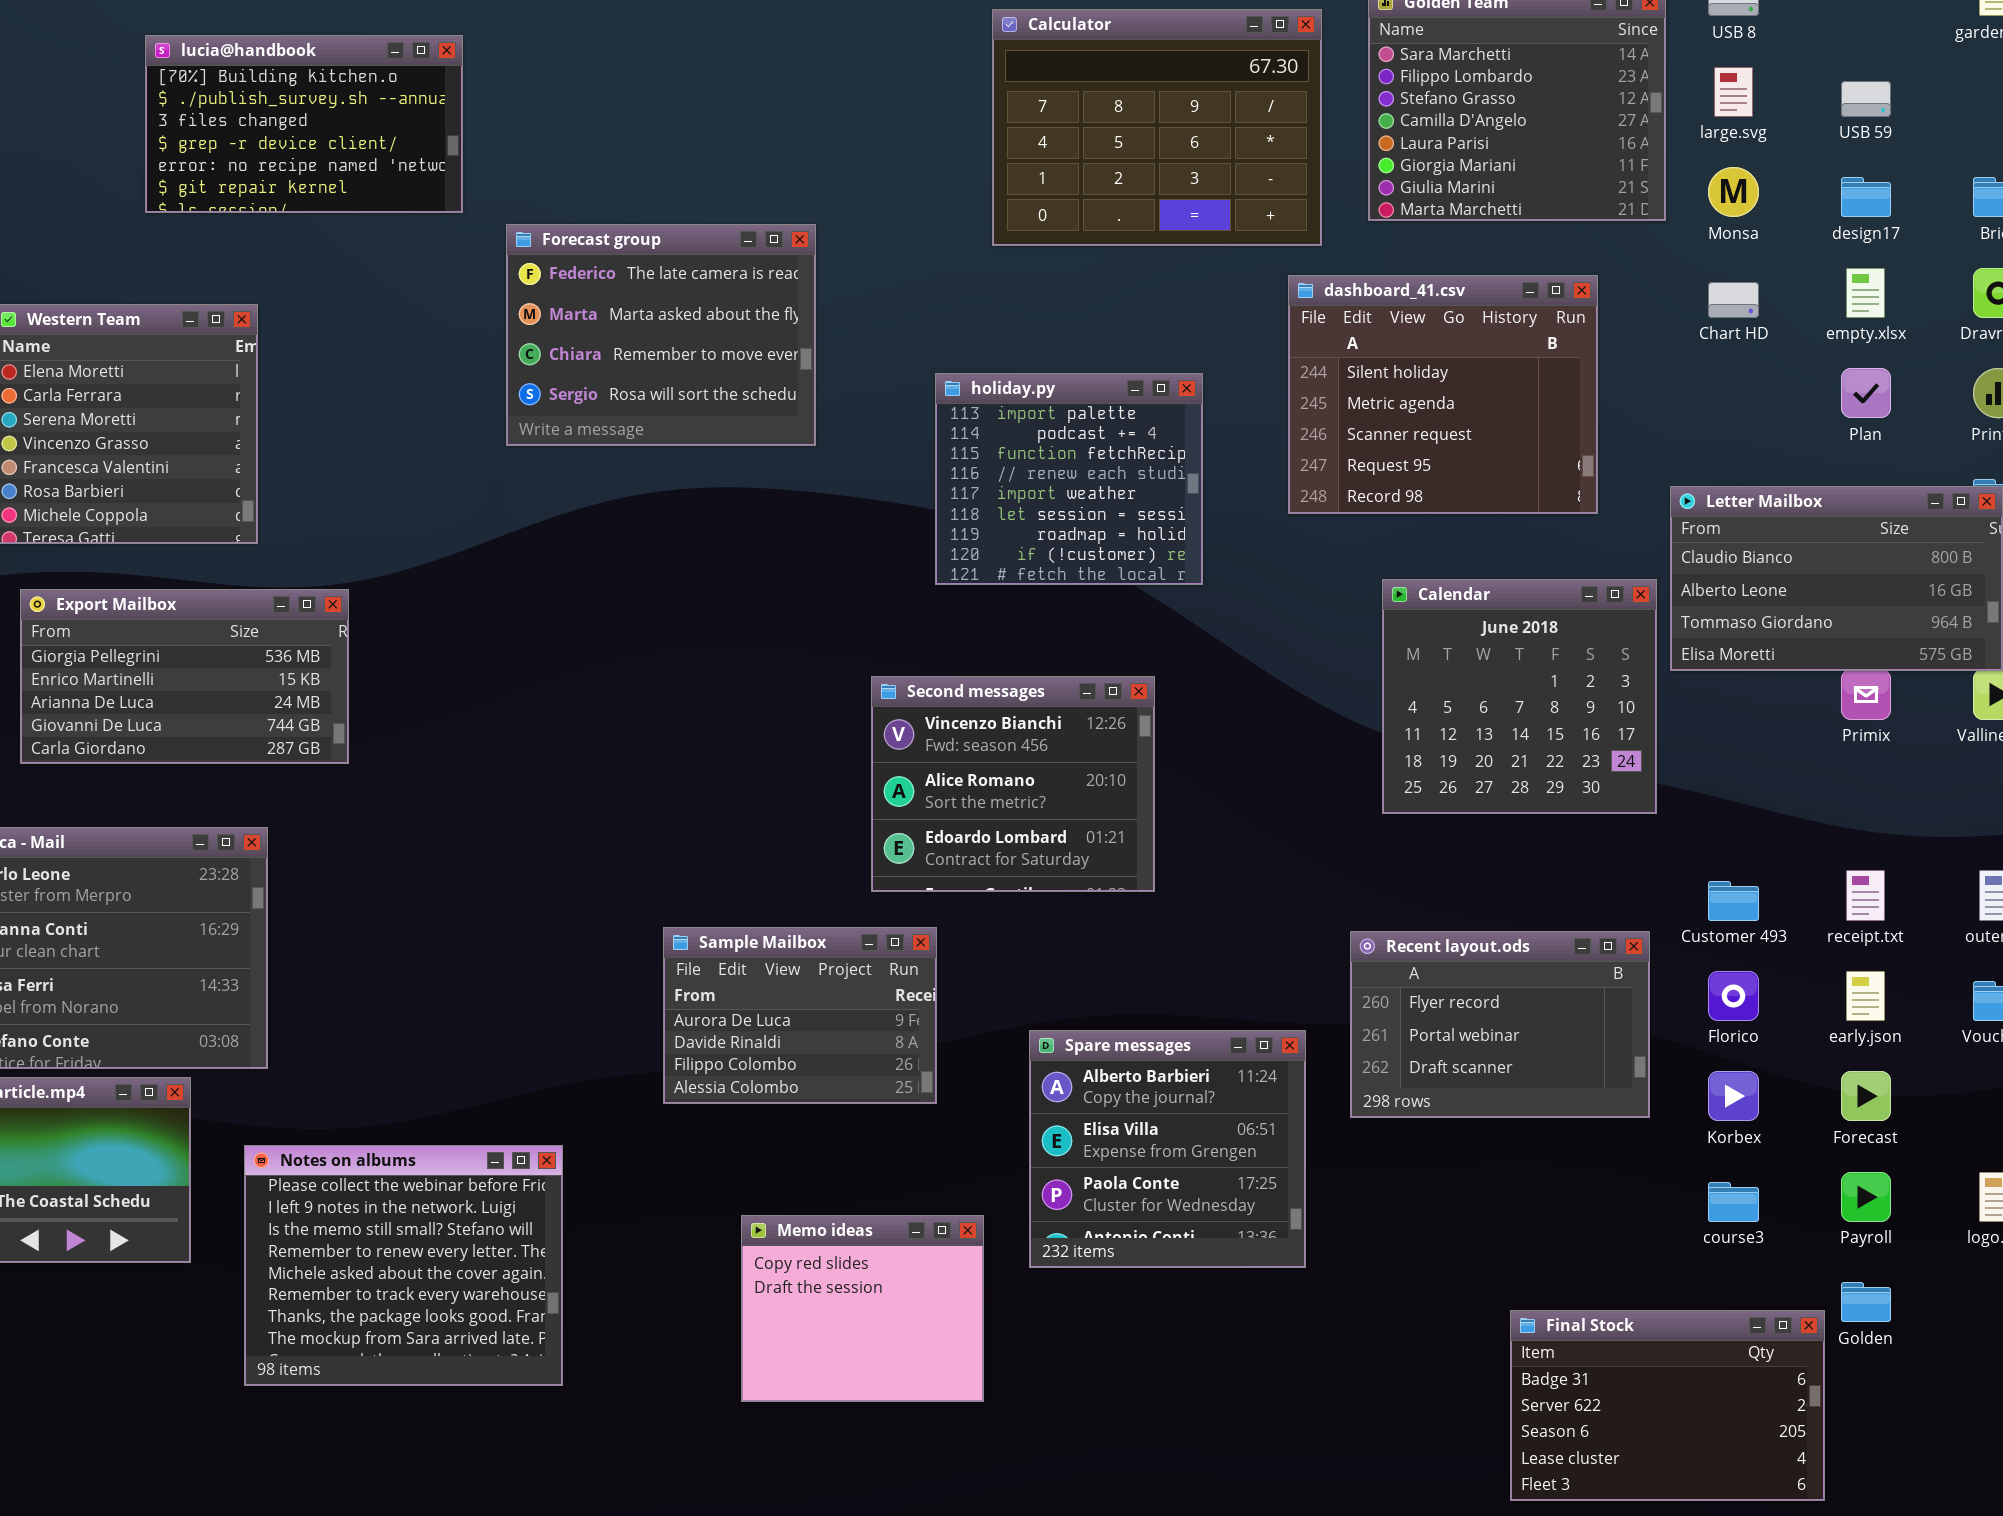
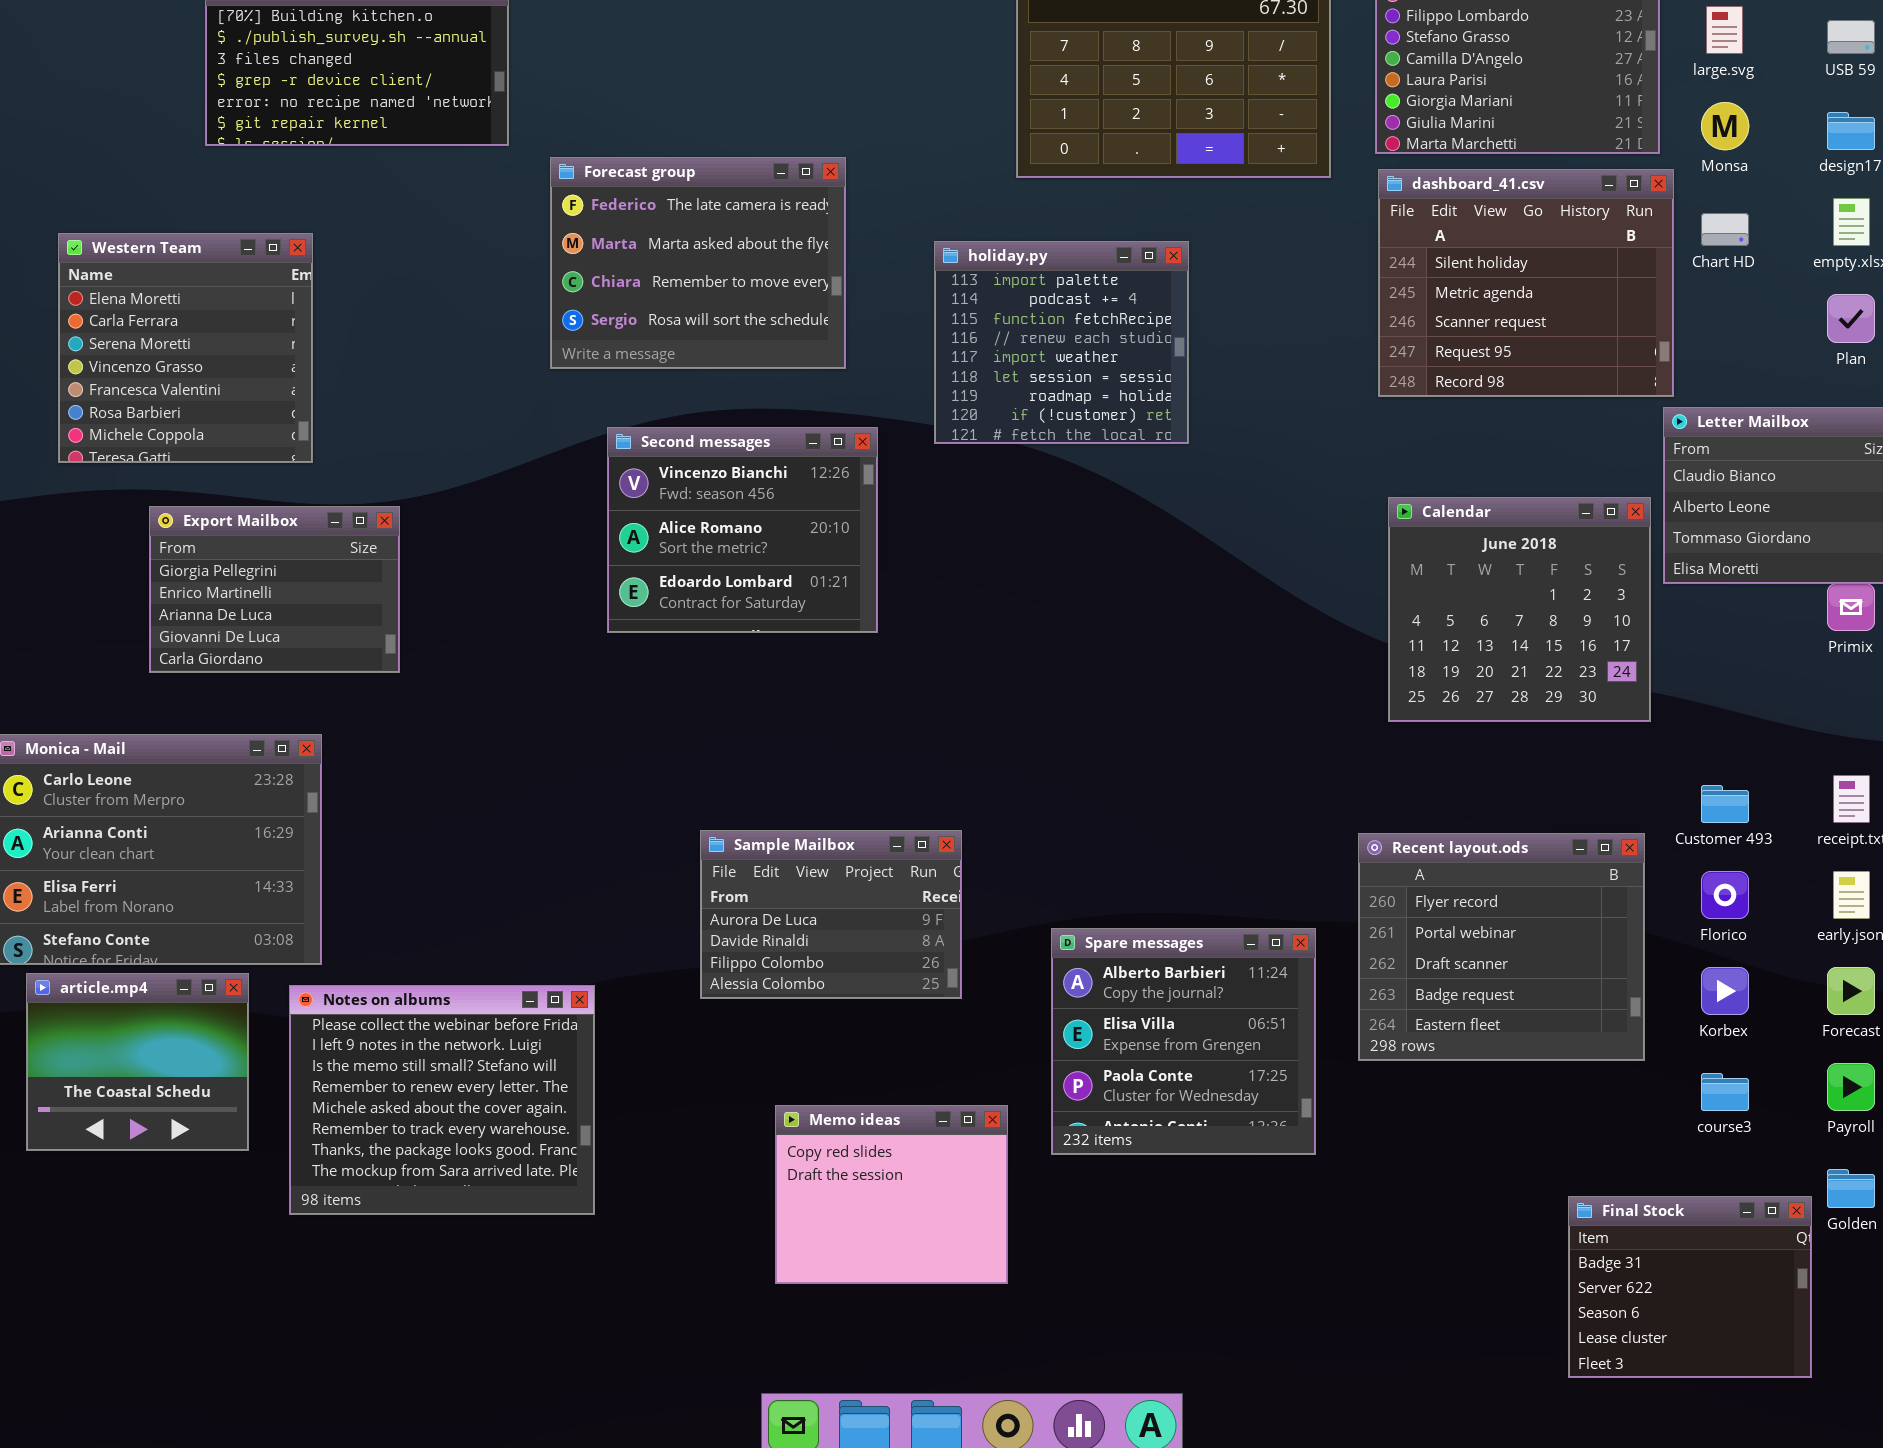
dashboard_41.csv: [1288,275,1598,514] -> [1378,169,1674,397], moved
holiday.py: [935,373,1203,585] -> [934,241,1189,444], moved
Export Mailbox: [20,589,349,764] -> [149,506,400,673], resized
Second messages: [871,676,1155,892] -> [607,427,878,633], moved
Recent layout.ods: [1350,931,1650,1118] -> [1358,833,1645,1061], resized
Notes on albums: [244,1145,563,1386] -> [289,985,595,1215], moved
Final Stock: [1510,1310,1825,1501] -> [1568,1196,1812,1378], resized

